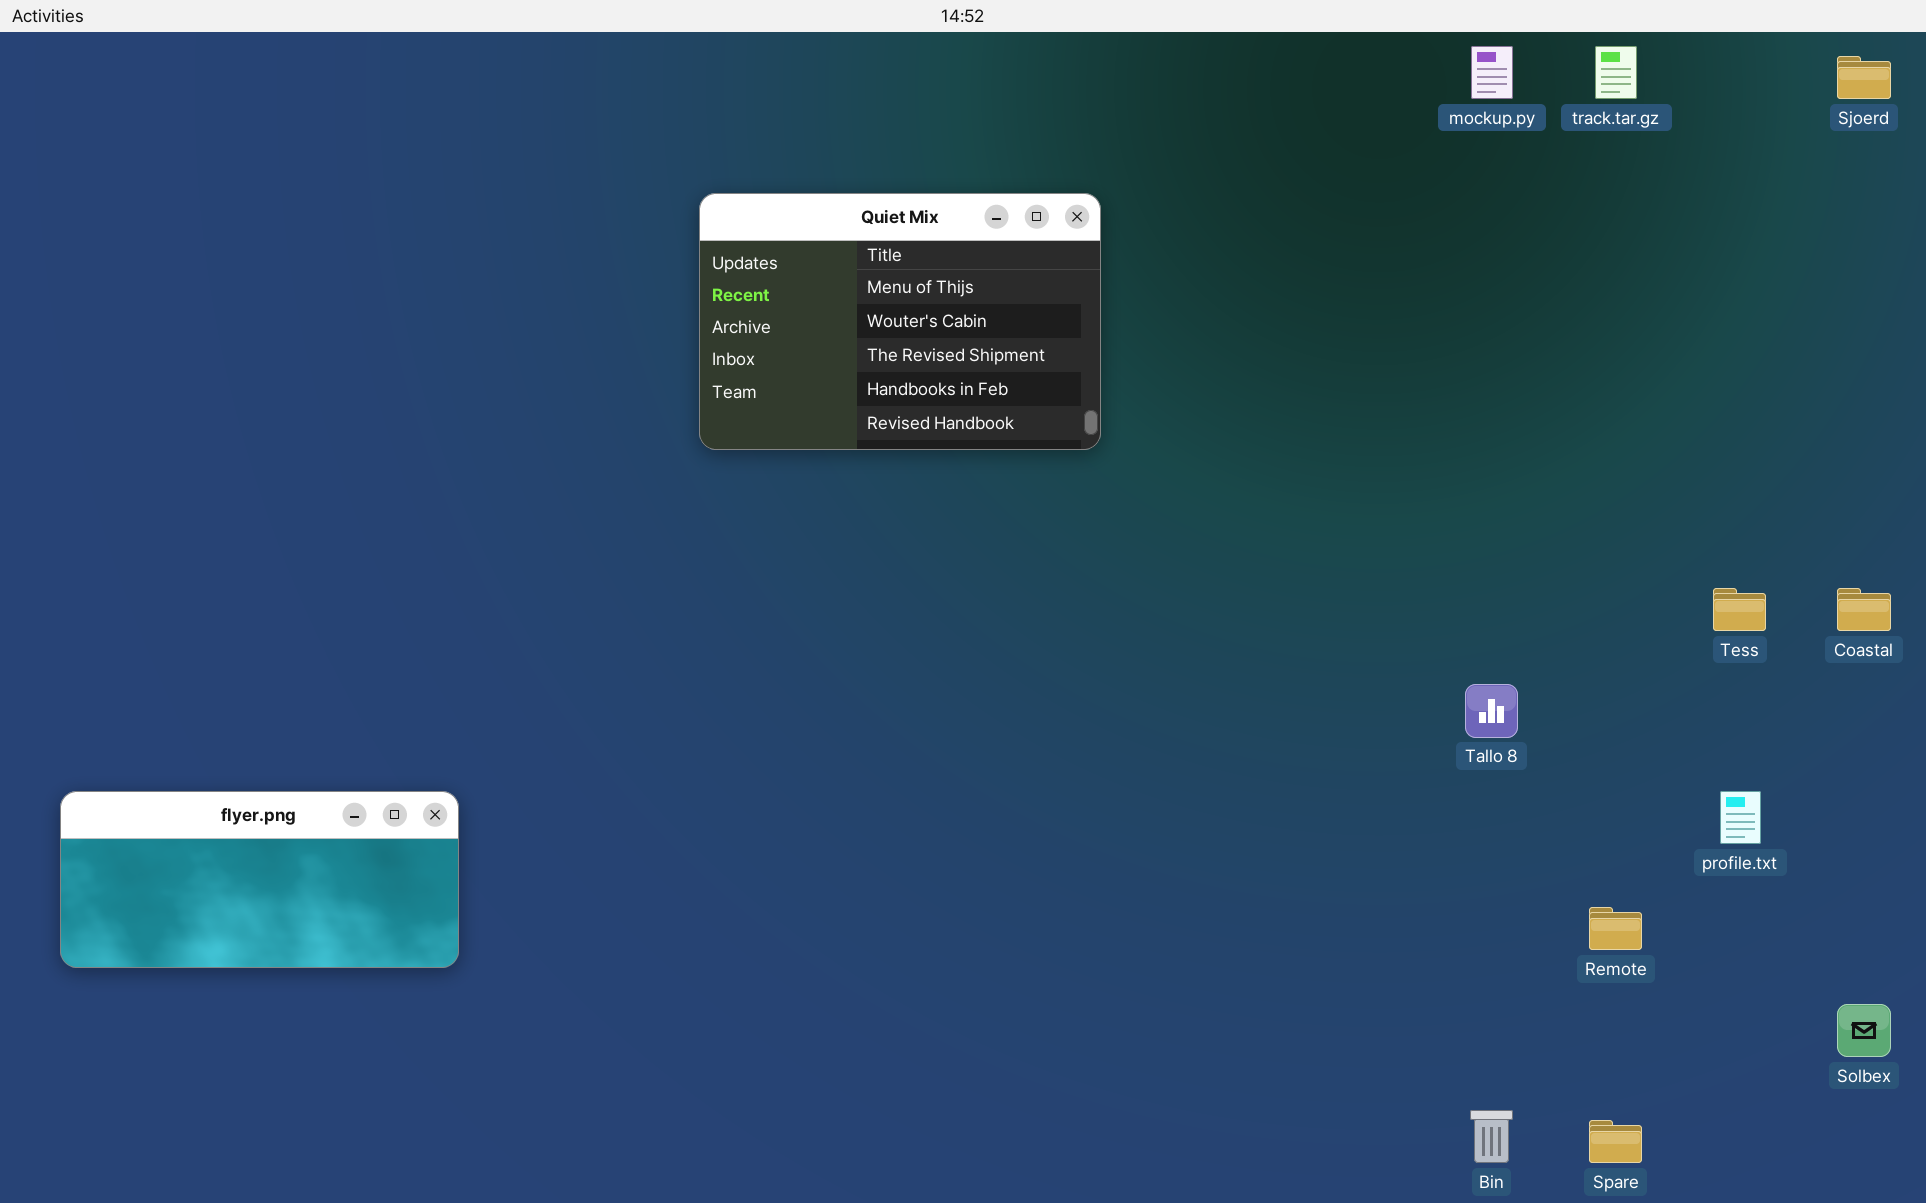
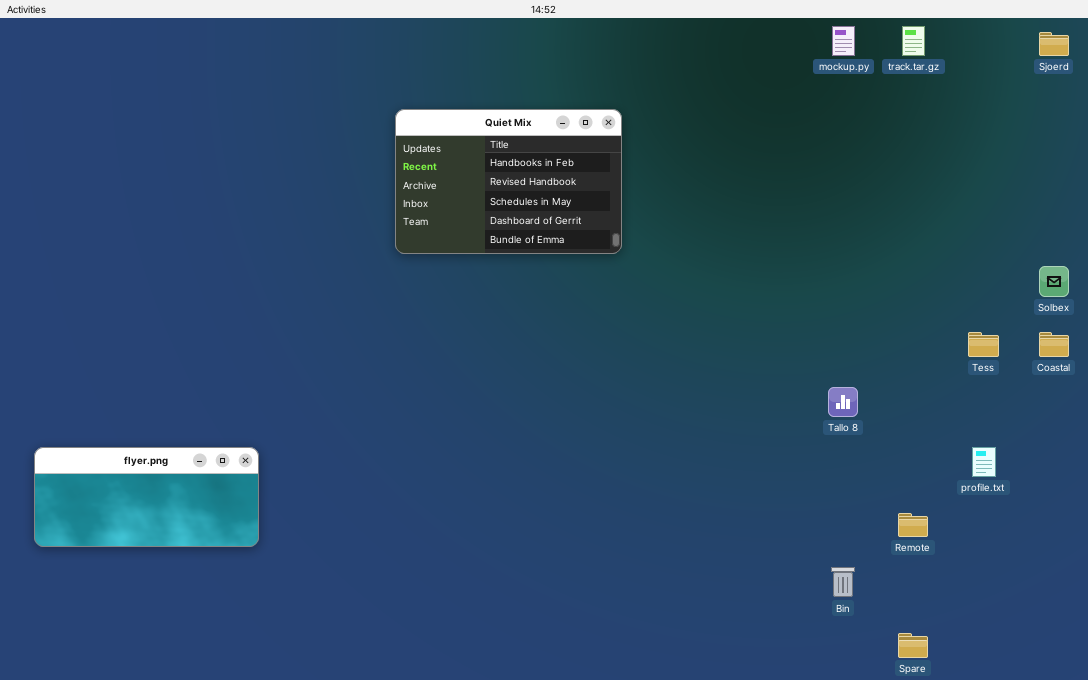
Quiet Mix: [699,193,1101,450] -> [395,109,622,254], scrolled down 3 rows
Solbex: [1837,1004,1891,1057] -> [1039,266,1069,297], moved
Bin: [1470,1110,1513,1163] -> [831,567,855,597], moved

